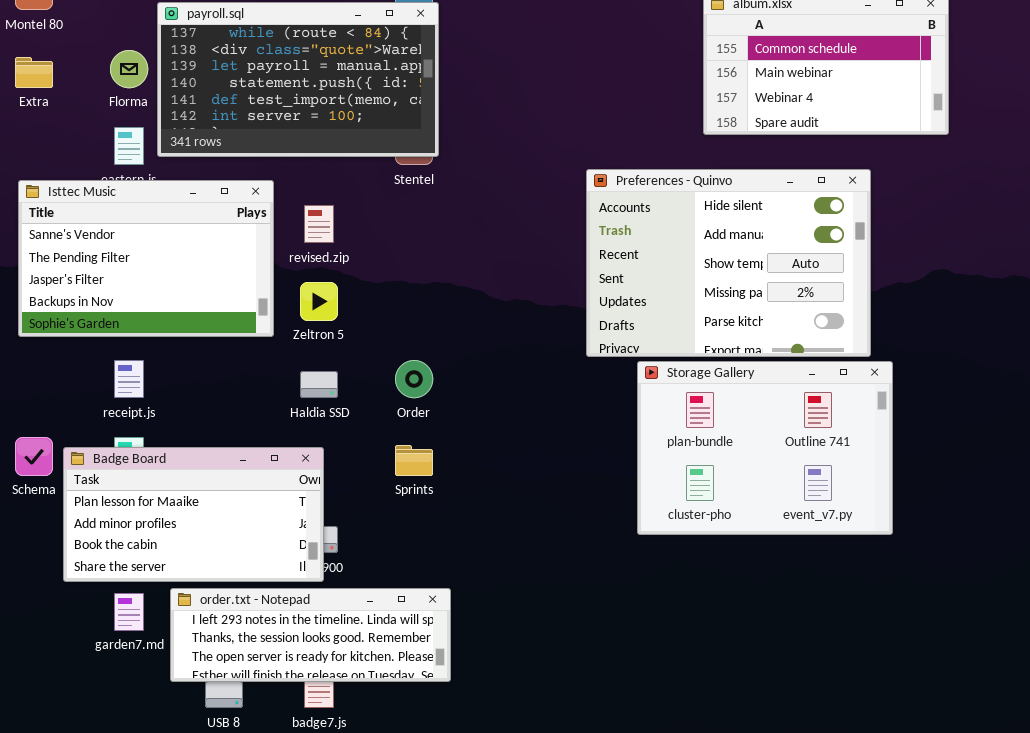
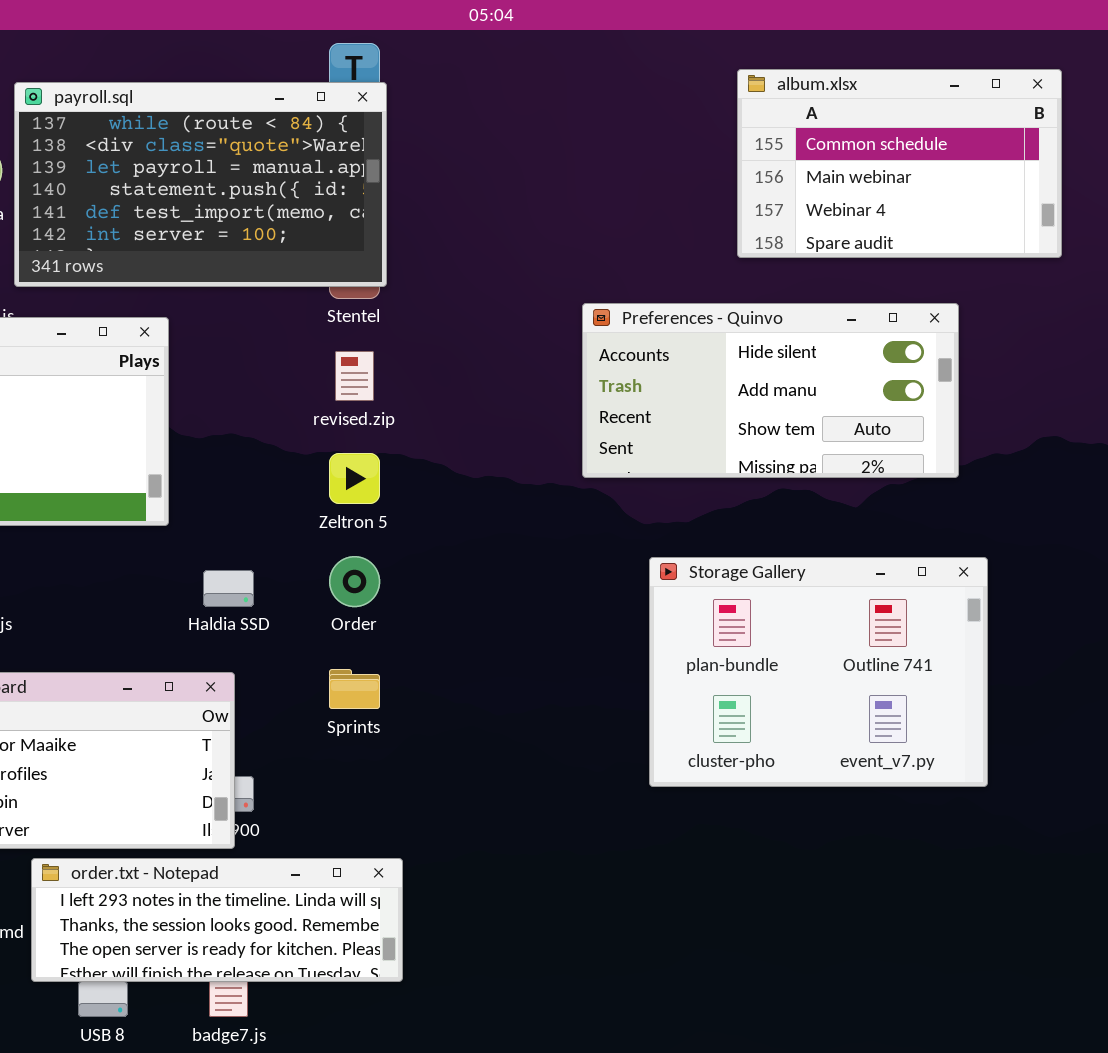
Preferences - Quinvo: [586,169,871,357] -> [582,303,959,478], resized
revised.zip: [304,205,334,243] -> [335,351,374,401], moved
Zeltron 5: [300,282,338,321] -> [329,453,380,504], moved

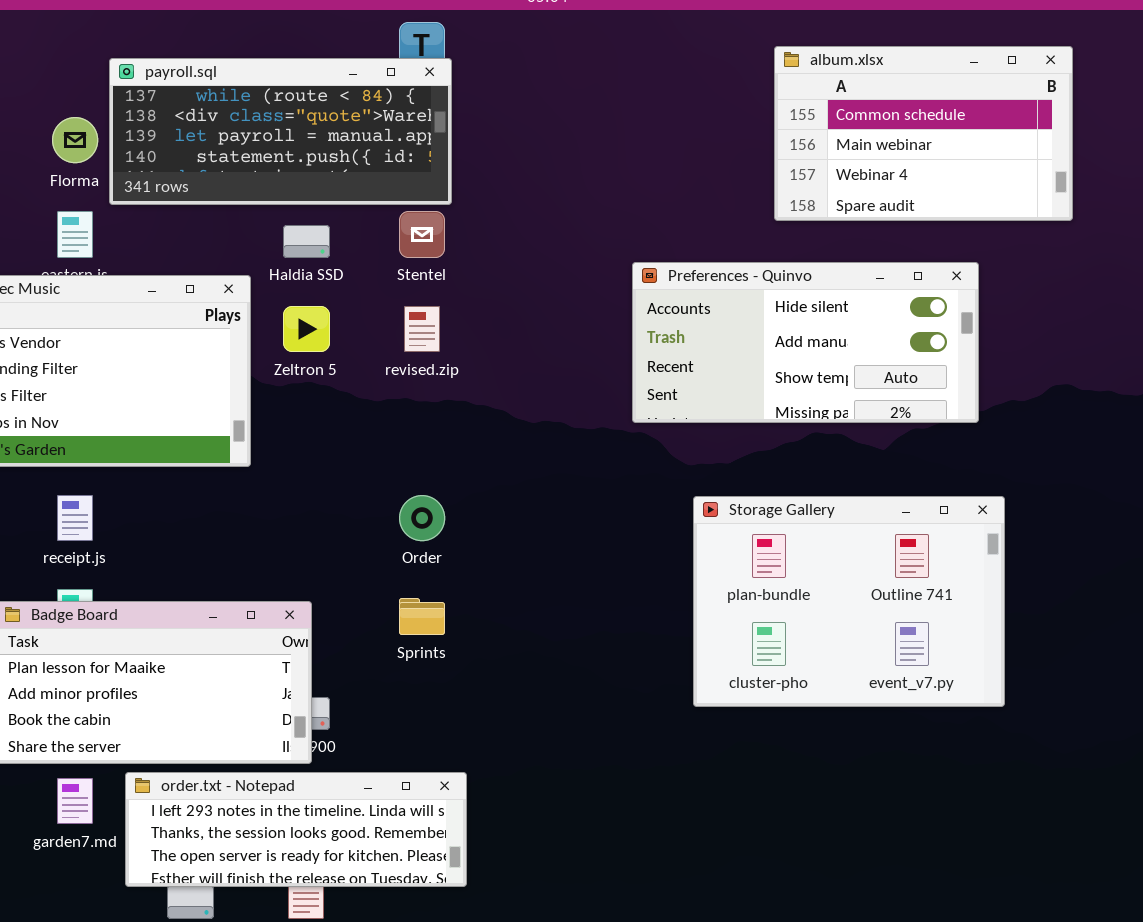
payroll.sql: [14,82,387,287] -> [109,58,452,205], resized
Zeltron 5: [329,453,380,504] -> [283,306,330,352], moved
Haldia SSD: [203,570,254,607] -> [283,225,330,258], moved

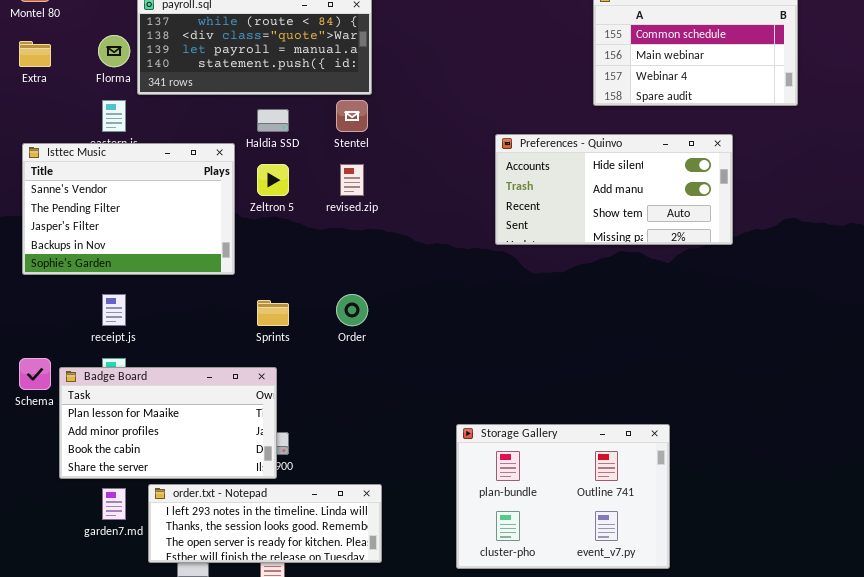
Storage Gallery: [693,496,1005,707] -> [456,424,670,569], moved
Sprints: [399,598,445,635] -> [257,300,289,326], moved

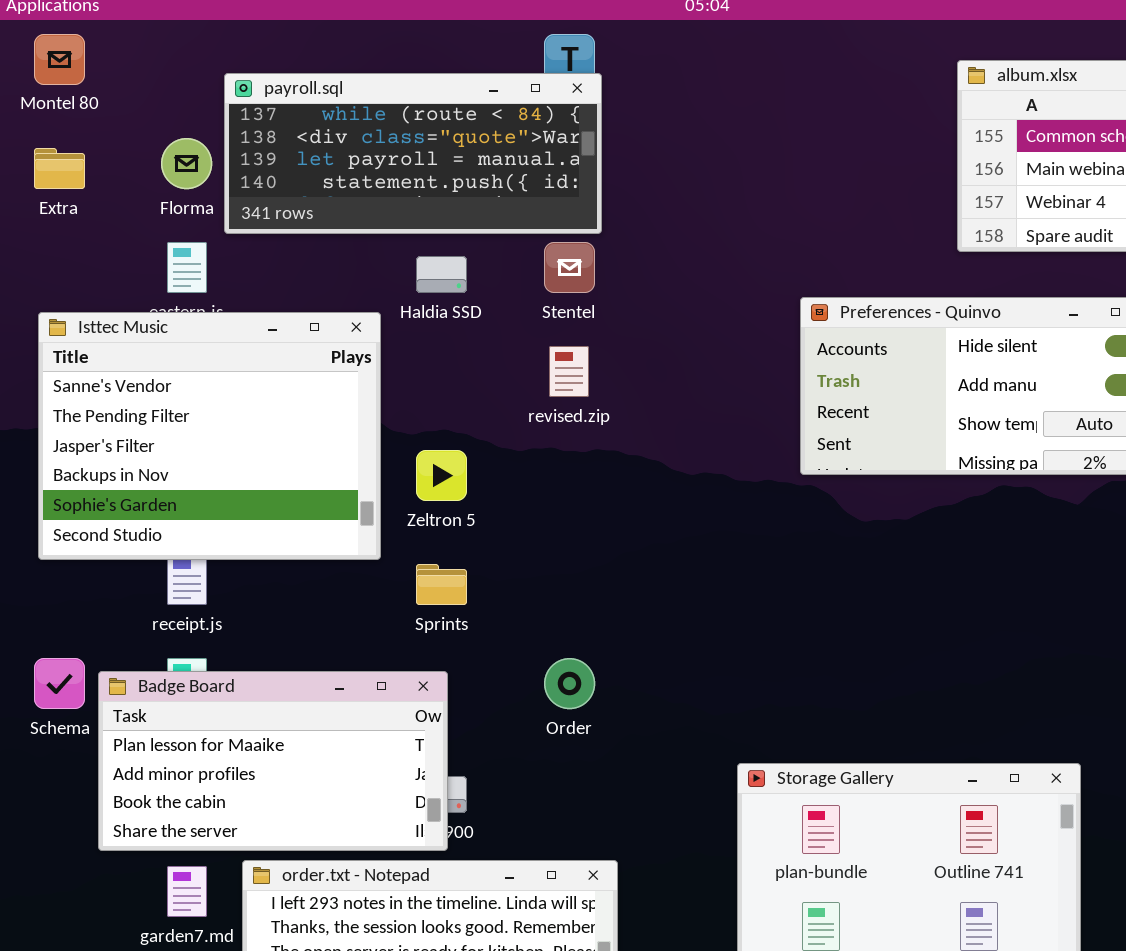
Isttec Music: [22,143,235,275] -> [38,312,381,560], resized
Zeltron 5: [257,164,289,196] -> [416,450,467,501], moved
Order: [336,294,368,326] -> [544,658,595,709], moved

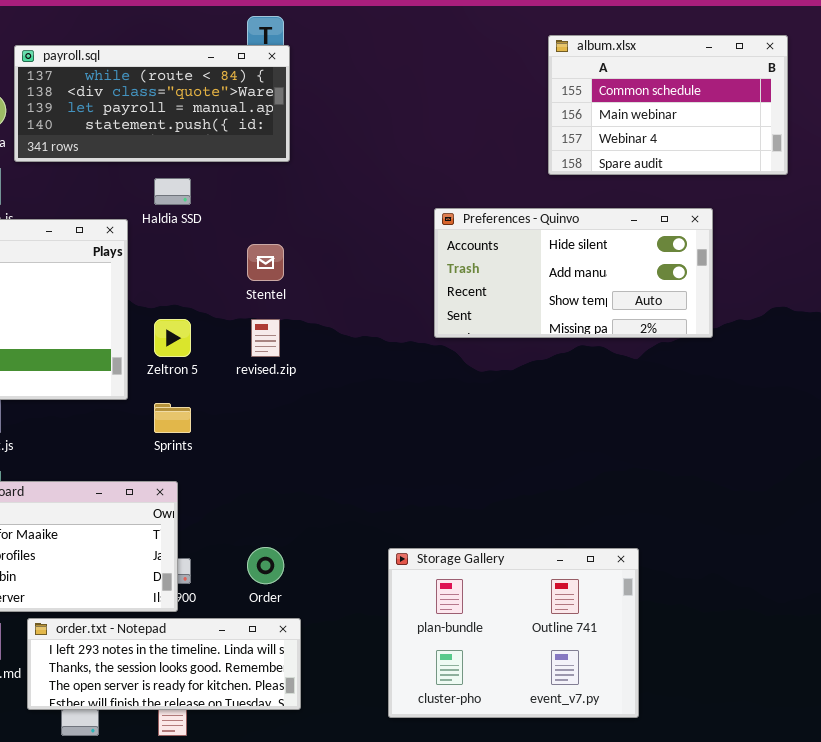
Stentel: [544,242,595,293] -> [247,244,284,281], moved
revised.zip: [549,346,589,397] -> [251,319,280,357], moved
Order: [544,658,595,709] -> [247,547,284,584], moved

